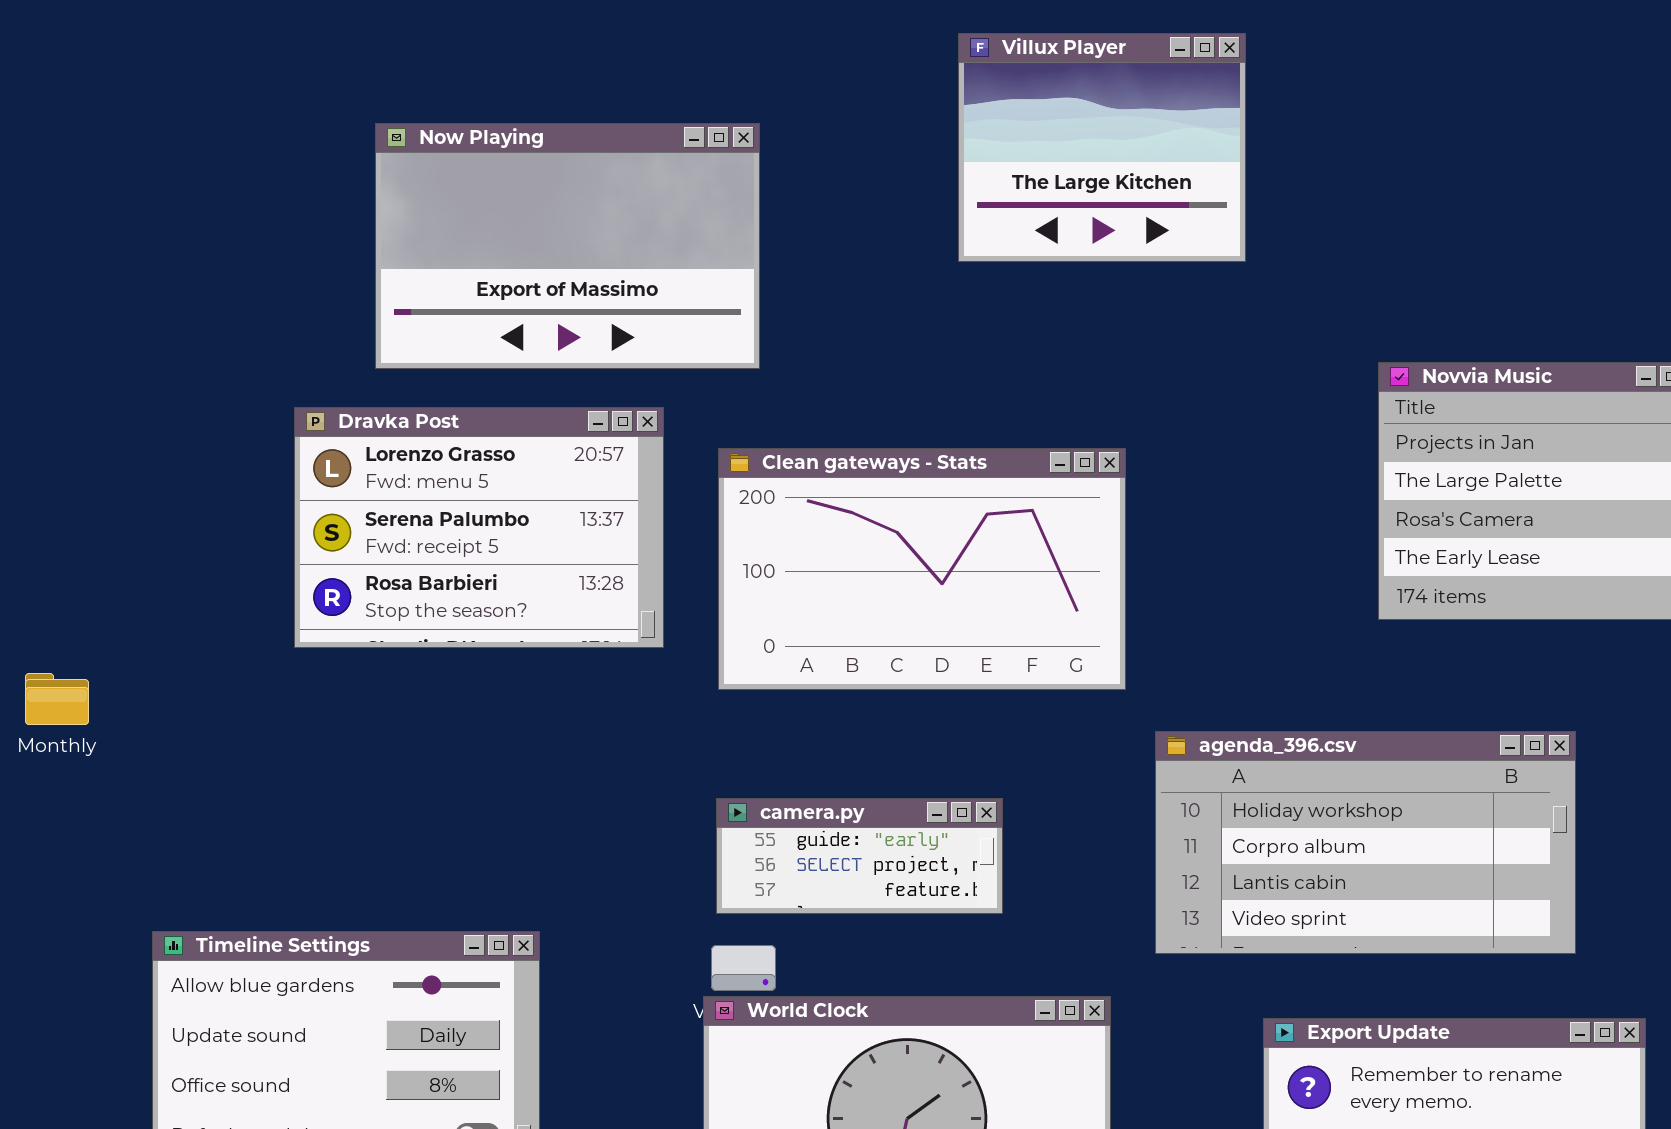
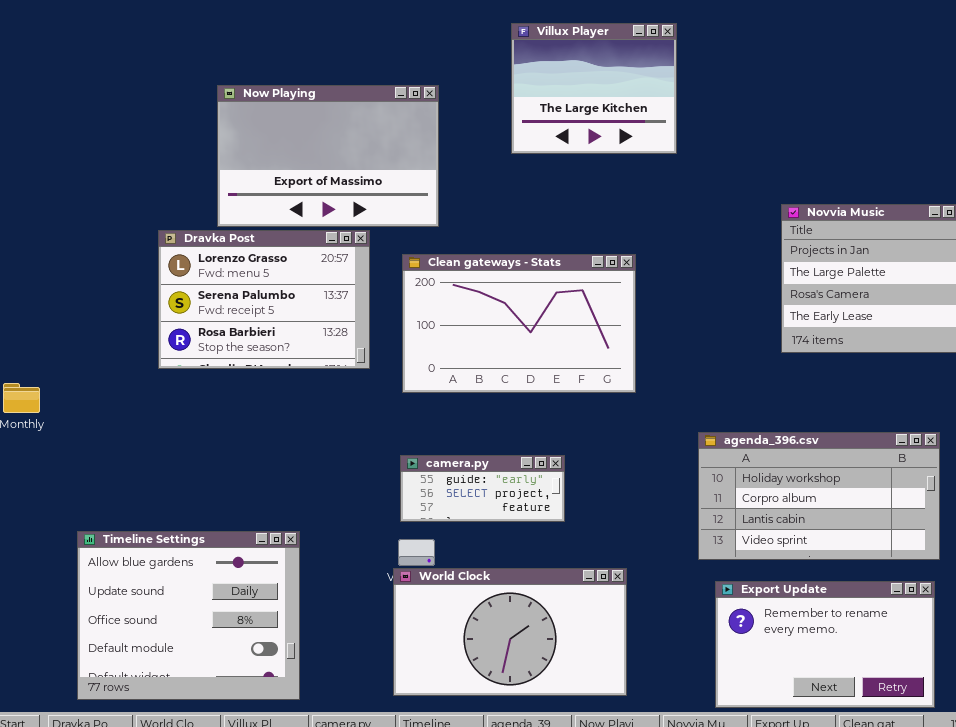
Villux Player: [958,33,1246,262] -> [511,23,677,154], moved
Now Playing: [375,123,760,369] -> [217,85,439,227], moved
agenda_396.csv: [1155,731,1576,954] -> [698,432,940,560], moved

